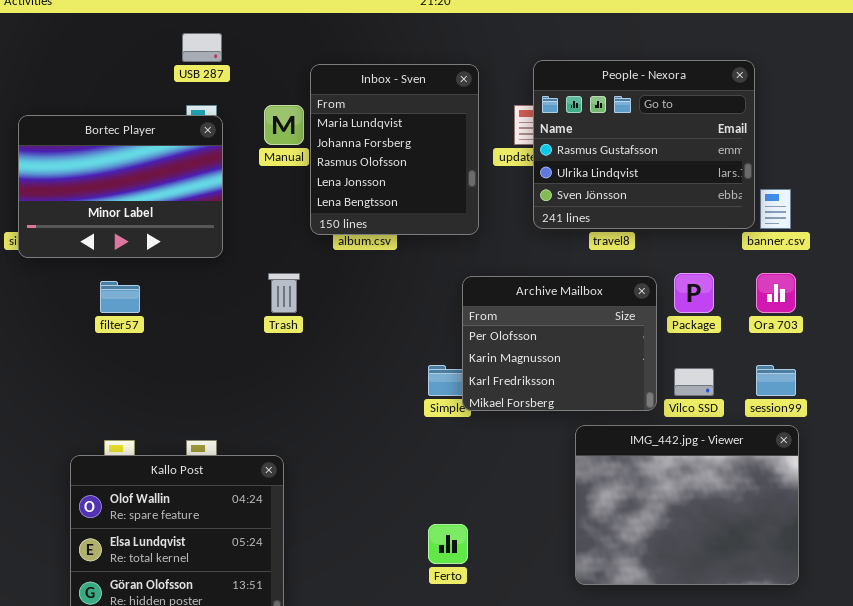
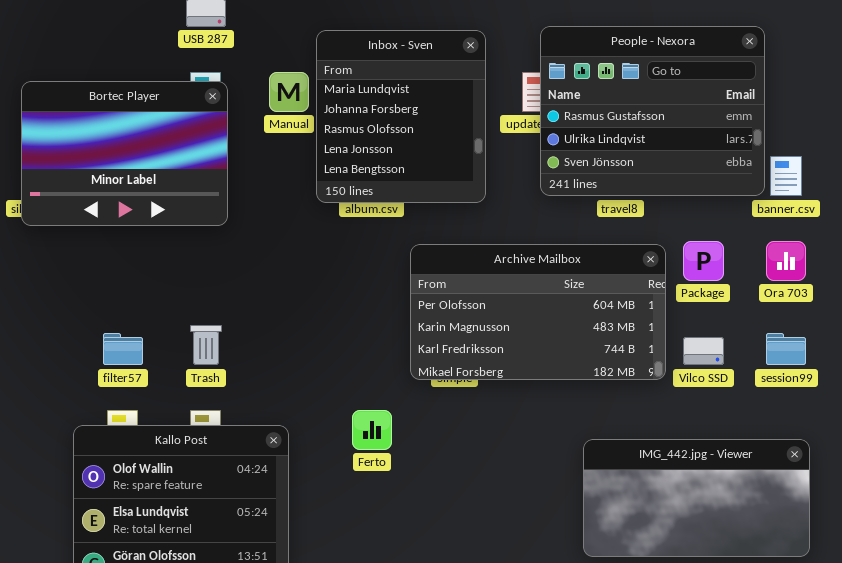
Trash: [268,273,300,313] -> [190,325,222,365], moved
Archive Mailbox: [462,276,657,411] -> [410,244,666,380], resized
filter57: [100,281,140,313] -> [103,333,143,365], moved
IMG_442.jpg - Viewer: [575,425,799,585] -> [583,439,810,557], resized
Ferto: [428,524,468,564] -> [352,410,392,450], moved

